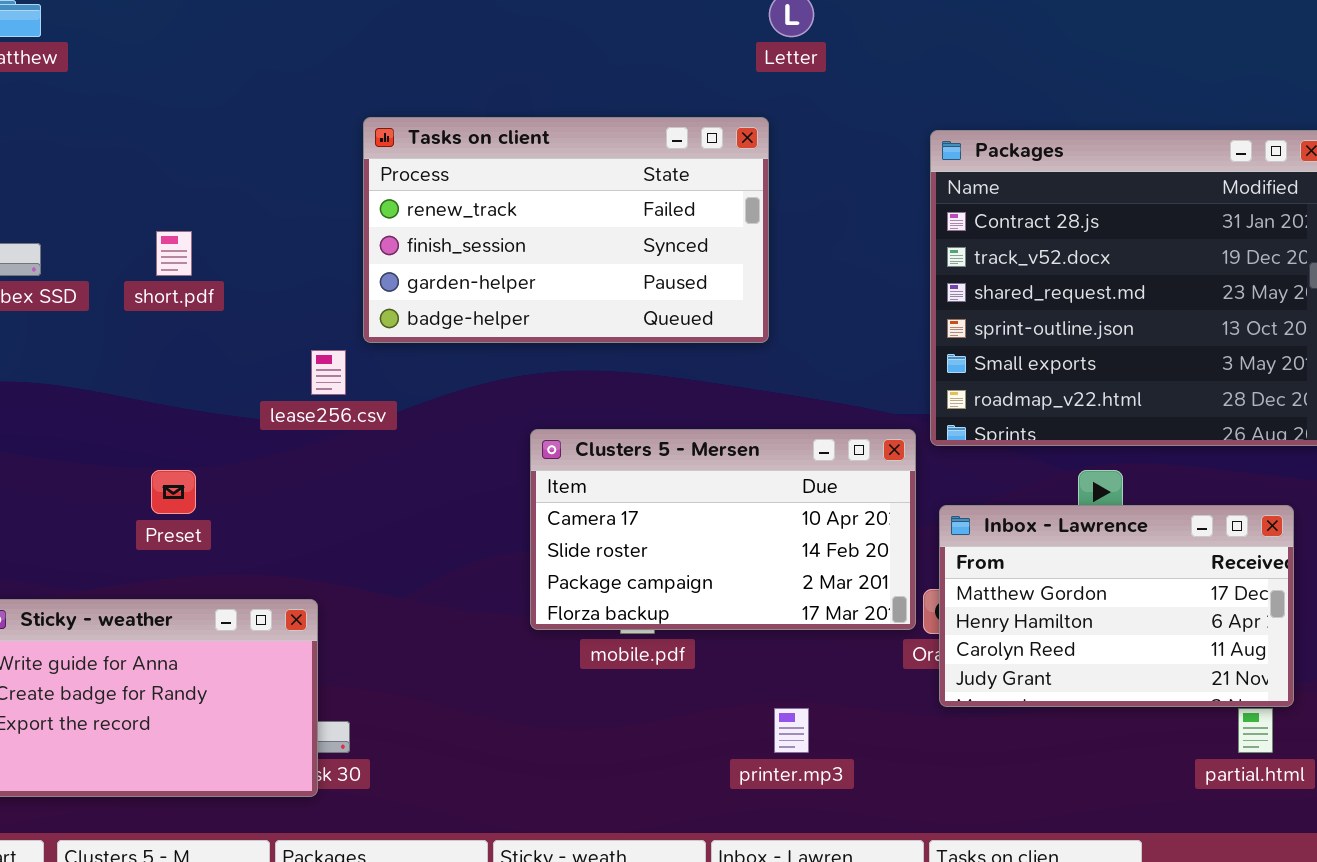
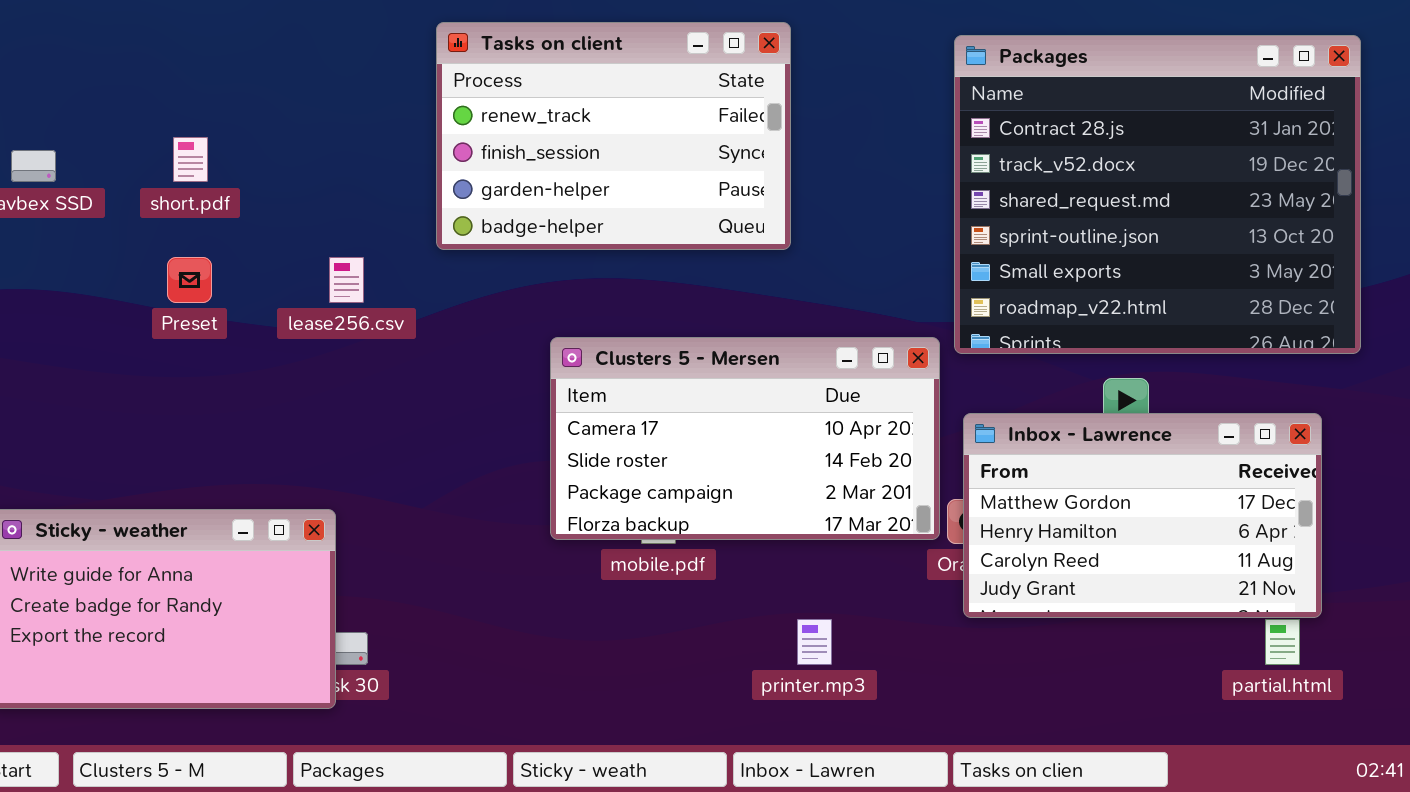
Tasks on client: [363,117,769,343] -> [436,22,791,250], resized
Preset: [151,470,196,514] -> [167,257,212,303], moved

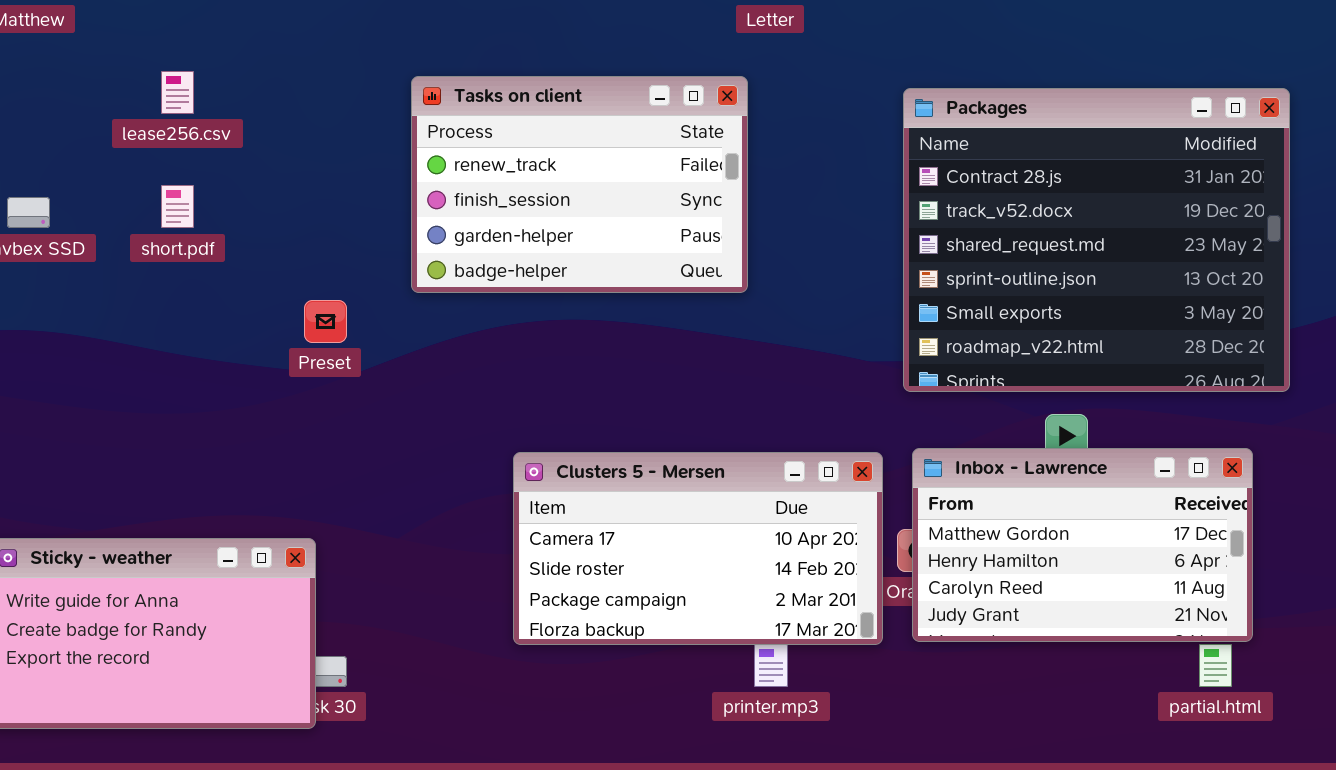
Preset: [167,257,212,303] -> [304,300,347,343], moved
lease256.csv: [329,257,364,303] -> [161,71,194,114], moved
Clusters 5 - Mersen: [550,337,940,540] -> [513,452,883,645], moved

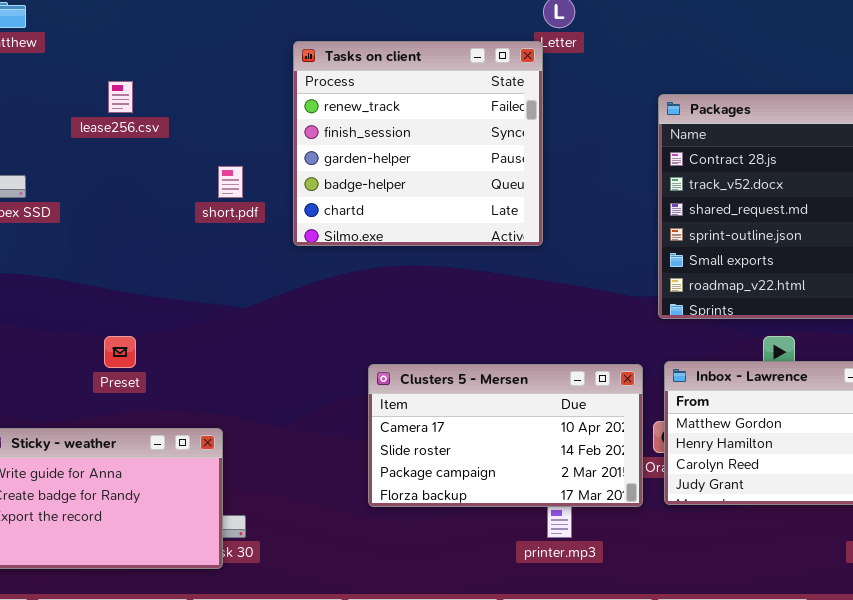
Tasks on client: [411,76,748,293] -> [293,41,543,246], resized
short.pdf: [161,185,194,228] -> [218,166,243,198], moved
Preset: [304,300,347,343] -> [104,336,136,368], moved

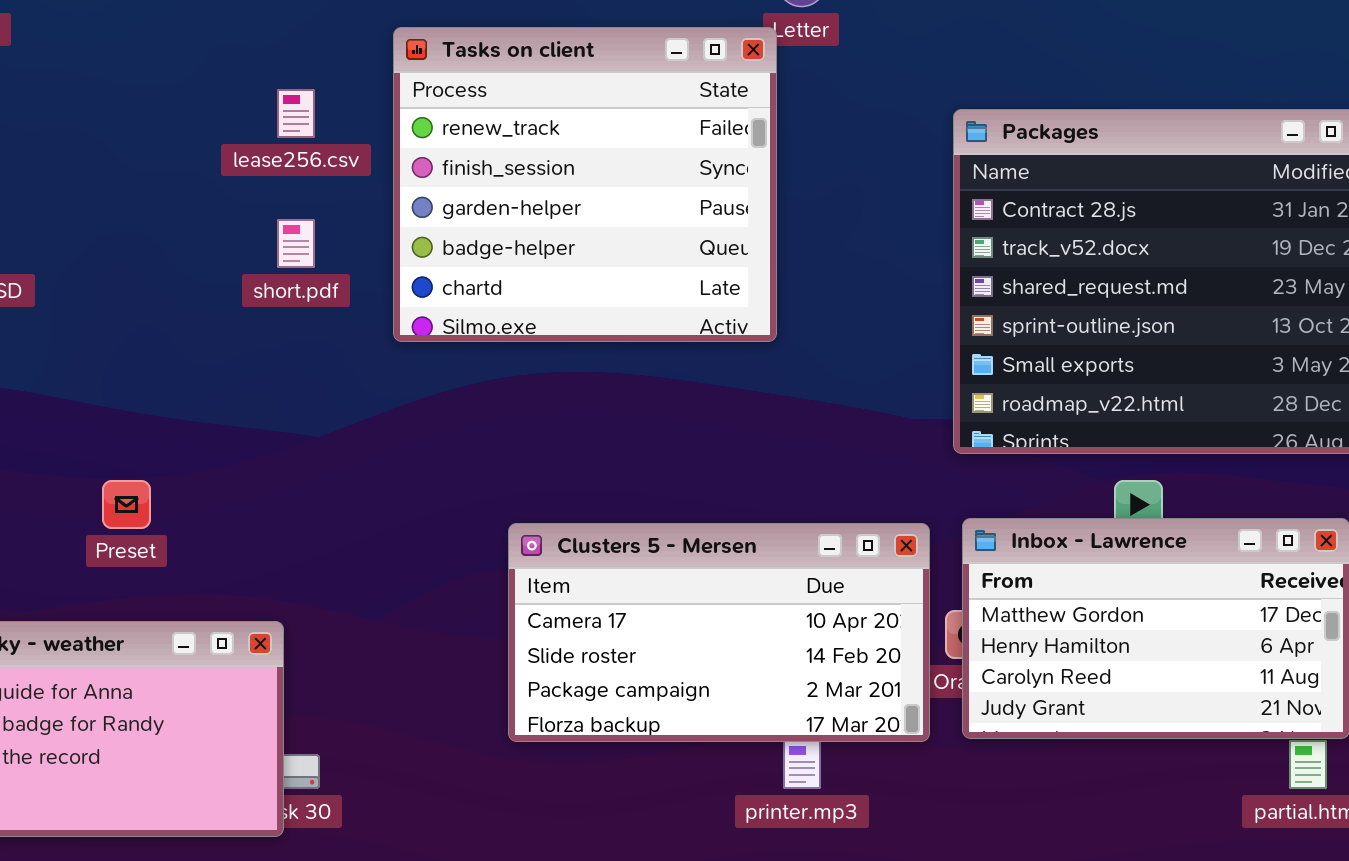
lease256.csv: [108,81,133,113] -> [277,89,315,138], moved

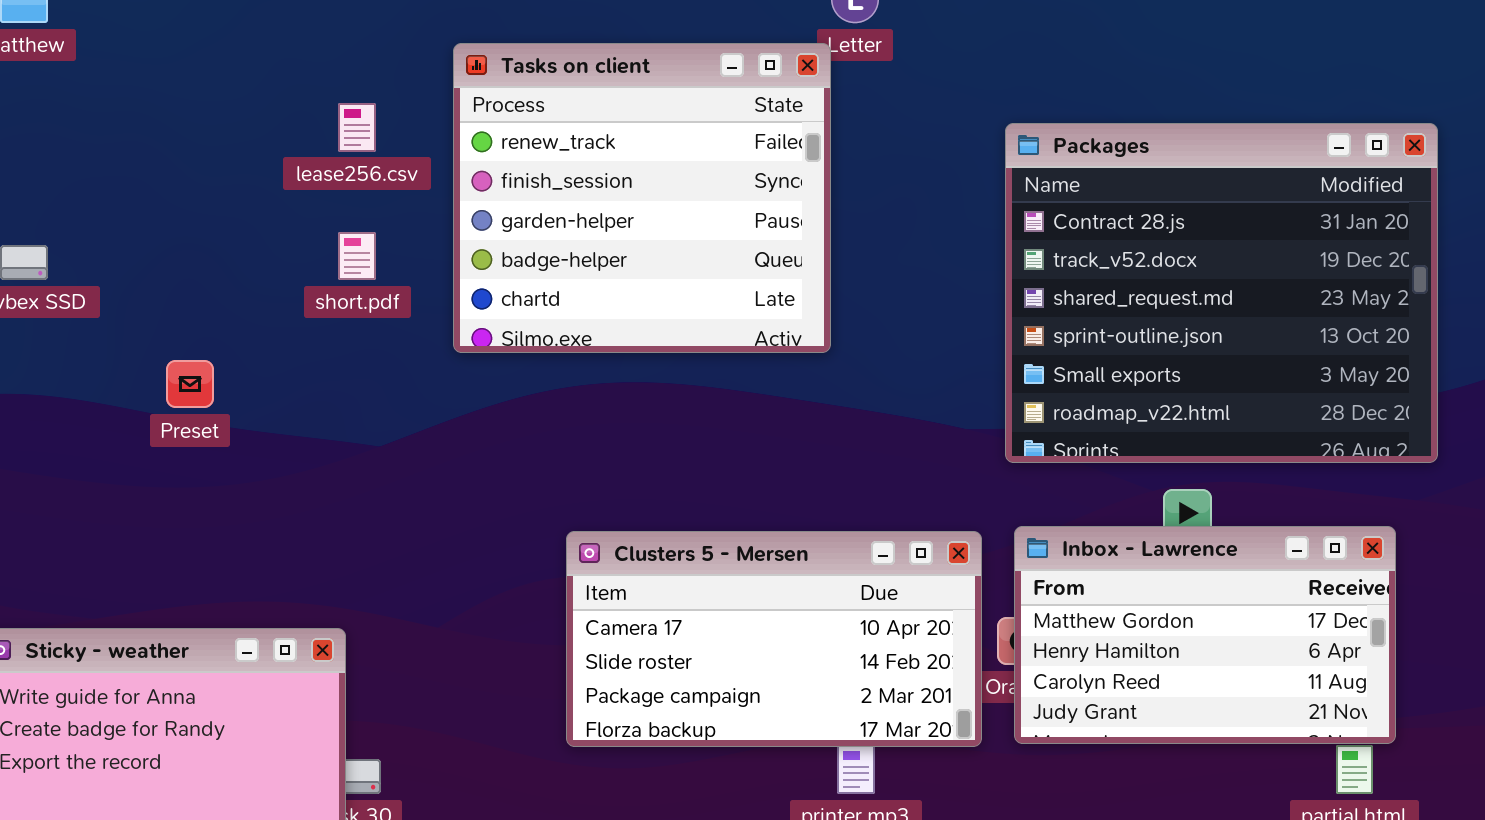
Preset: [102,480,151,529] -> [166,360,214,408], moved

